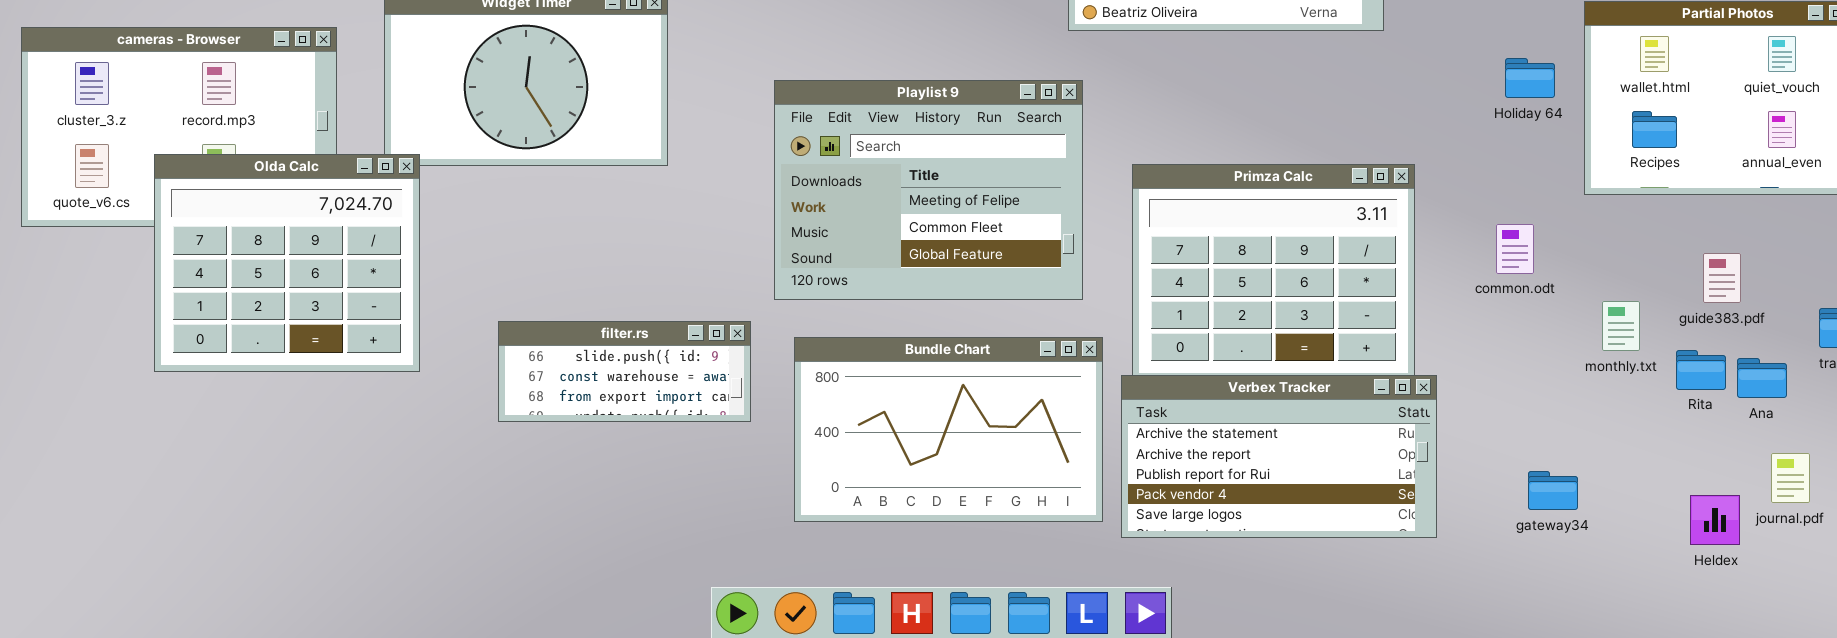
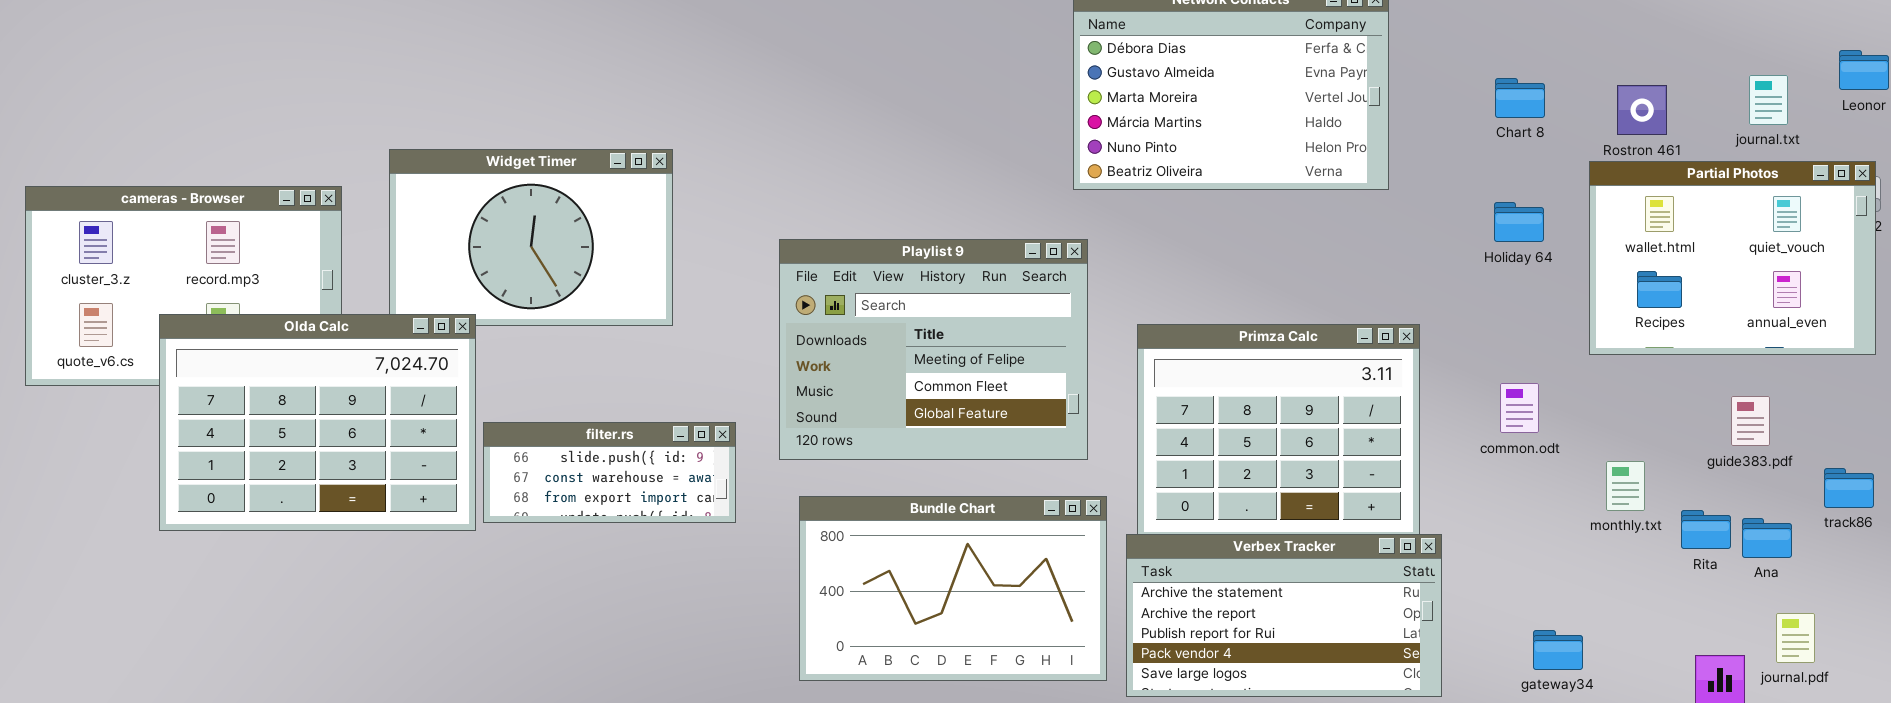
Holiday 64: [1505,58,1555,98] -> [1494,202,1544,242], moved
Olda Calc: [154,154,420,372] -> [159,314,476,531], resized
guide383.pdf: [1703,253,1741,303] -> [1731,396,1770,446], moved
filter.rs: [498,321,751,422] -> [483,422,736,523], moved

